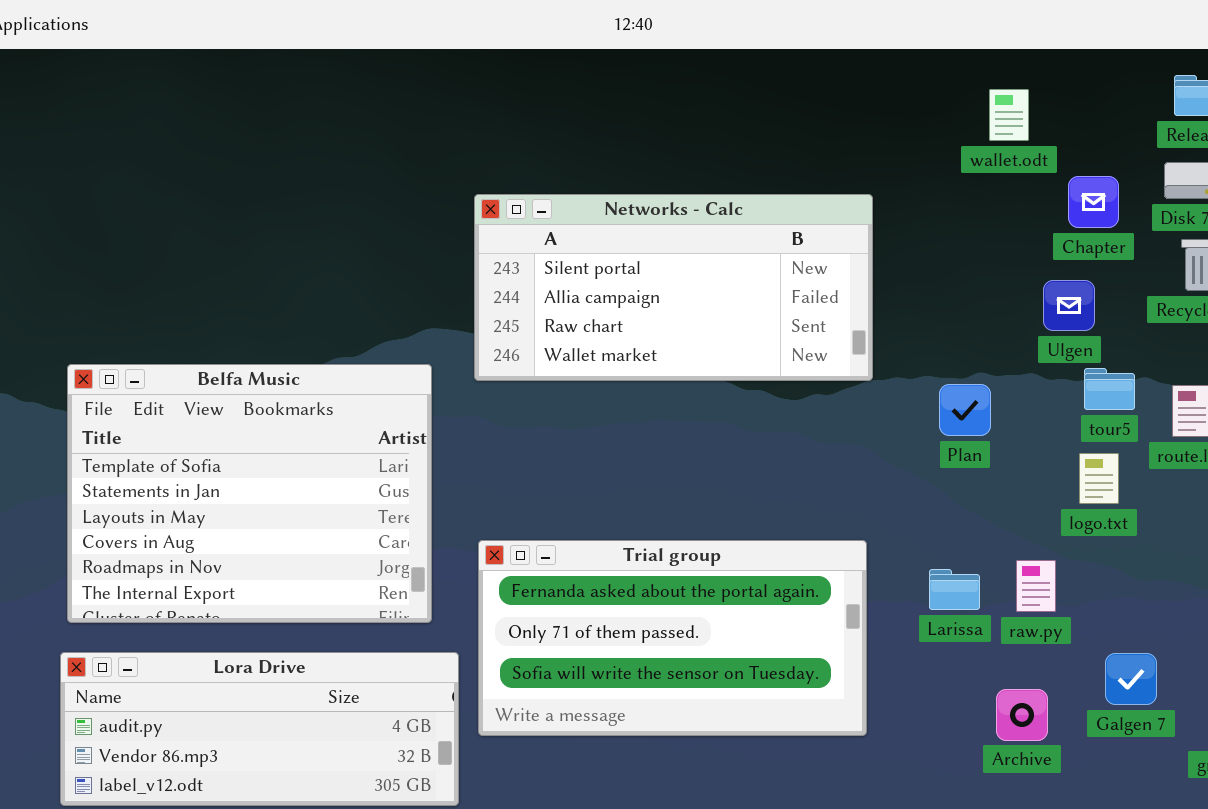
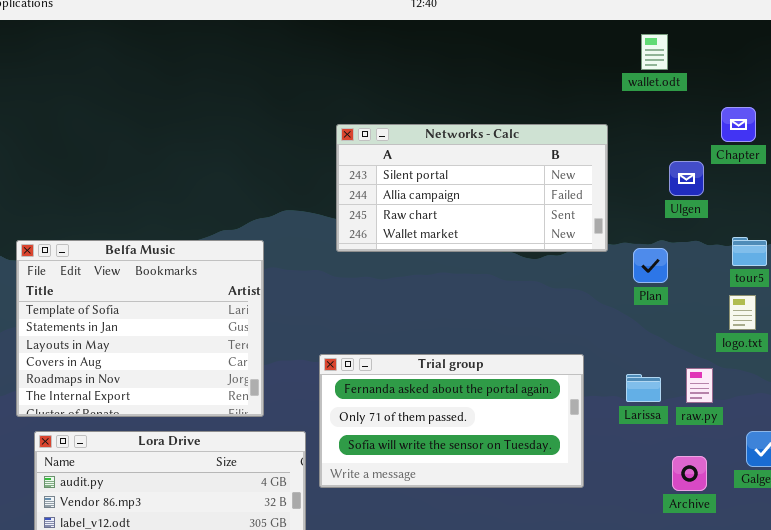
wallet.odt: [989,89,1029,141] -> [641,34,668,70], moved
Networks - Calc: [474,194,873,381] -> [336,124,608,252], moved
Ulgen: [1043,280,1095,331] -> [669,161,704,196], moved
Belfa Music: [67,364,432,623] -> [16,240,264,417], moved

